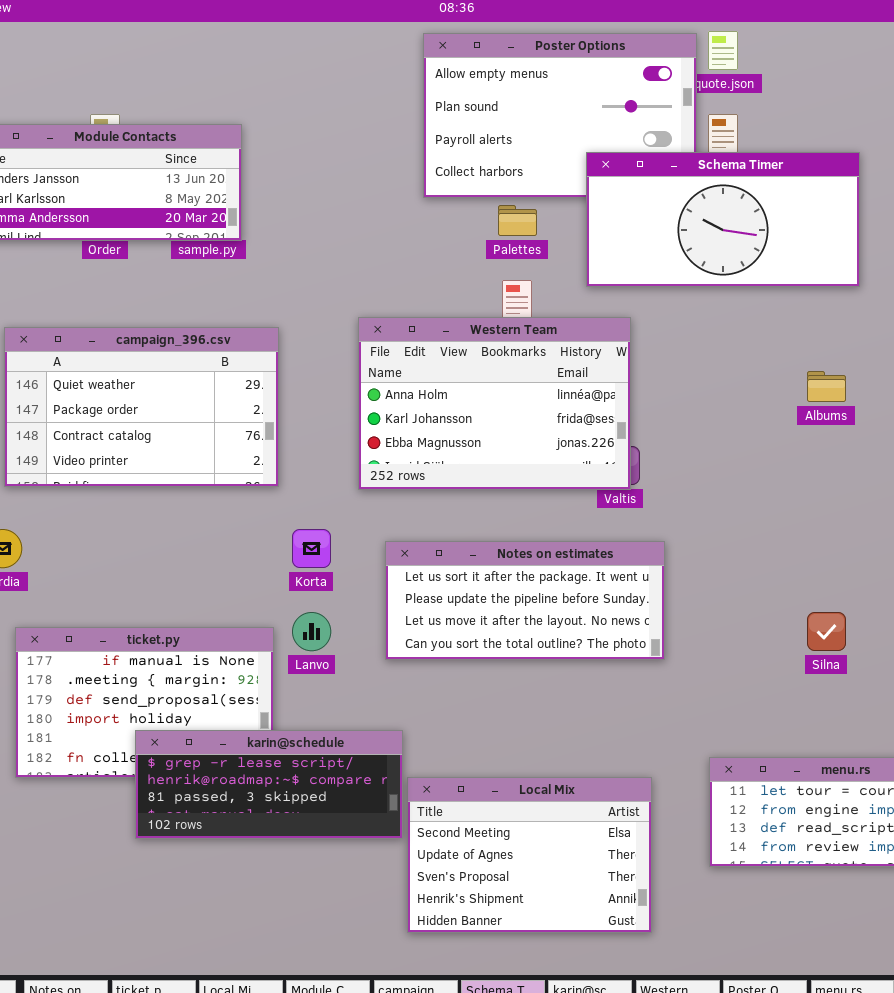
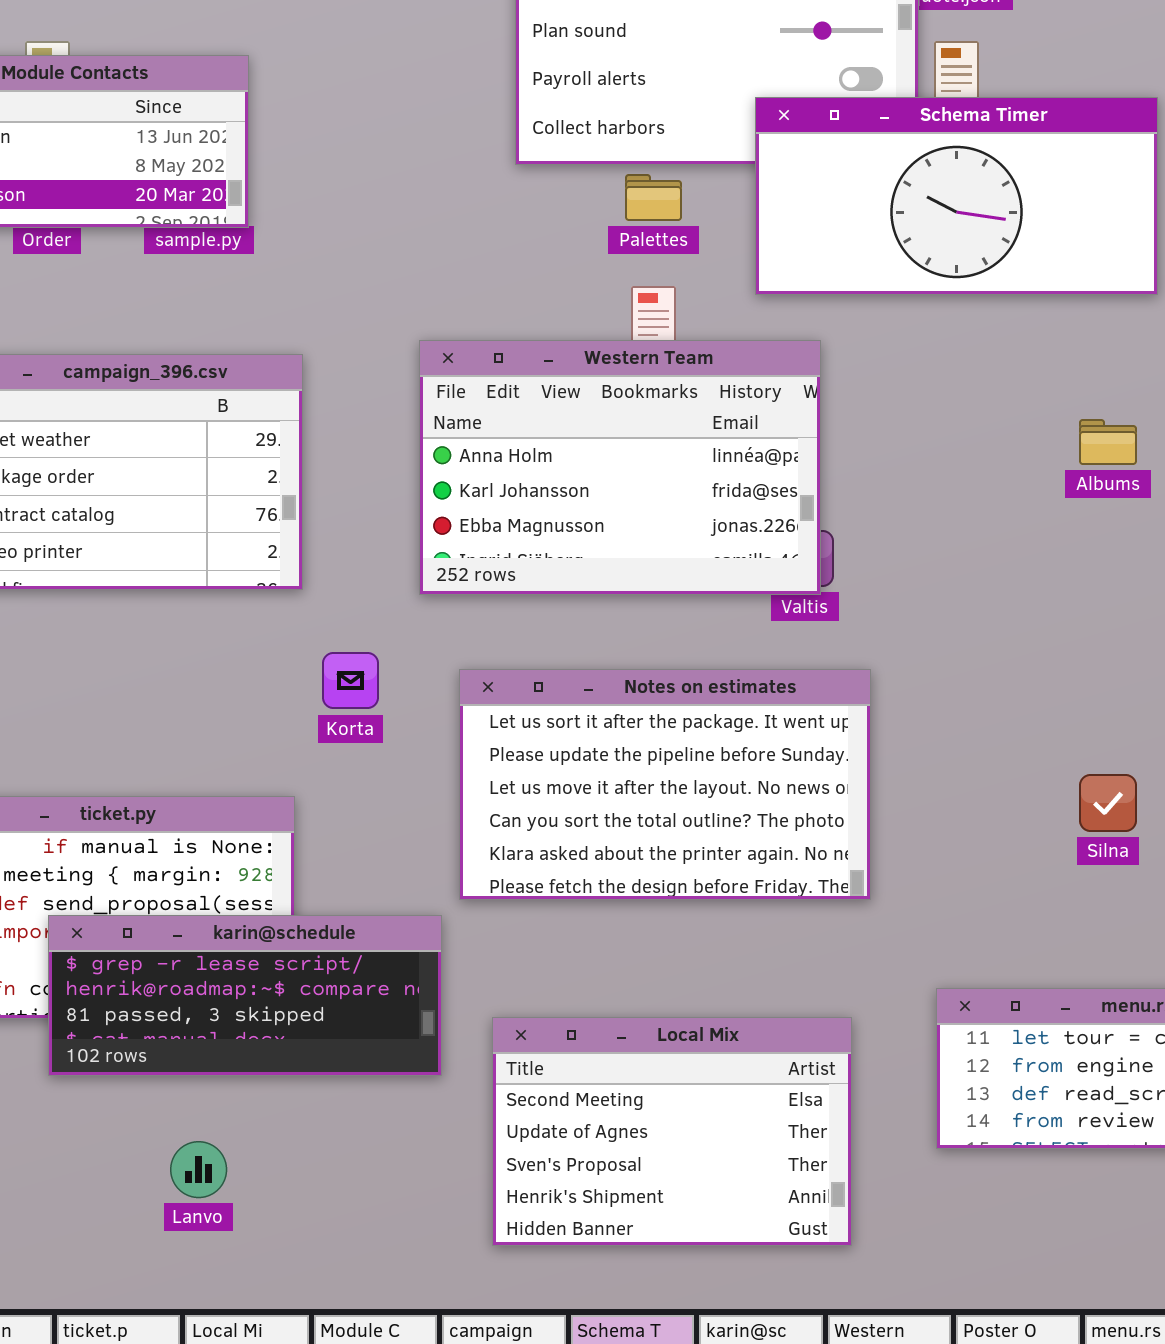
Notes on estimates: [385,541,665,660] -> [459,669,871,900], resized
Lanvo: [292,612,331,651] -> [170,1141,227,1198], moved
karin@schedule: [135,730,403,839] -> [48,915,442,1076], moved

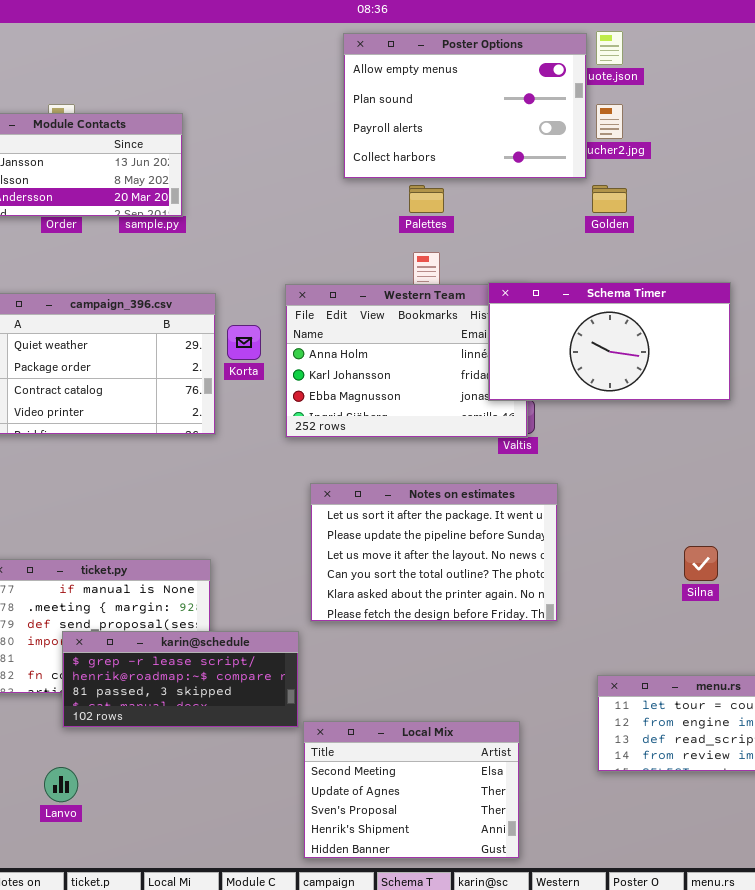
Schema Timer: [755,97,1158,295] -> [488,282,731,401], moved
Korta: [322,652,379,709] -> [227,325,261,360], moved
Local Mix: [492,1017,852,1246] -> [303,721,520,859], moved
Lanvo: [170,1141,227,1198] -> [44,767,78,802], moved

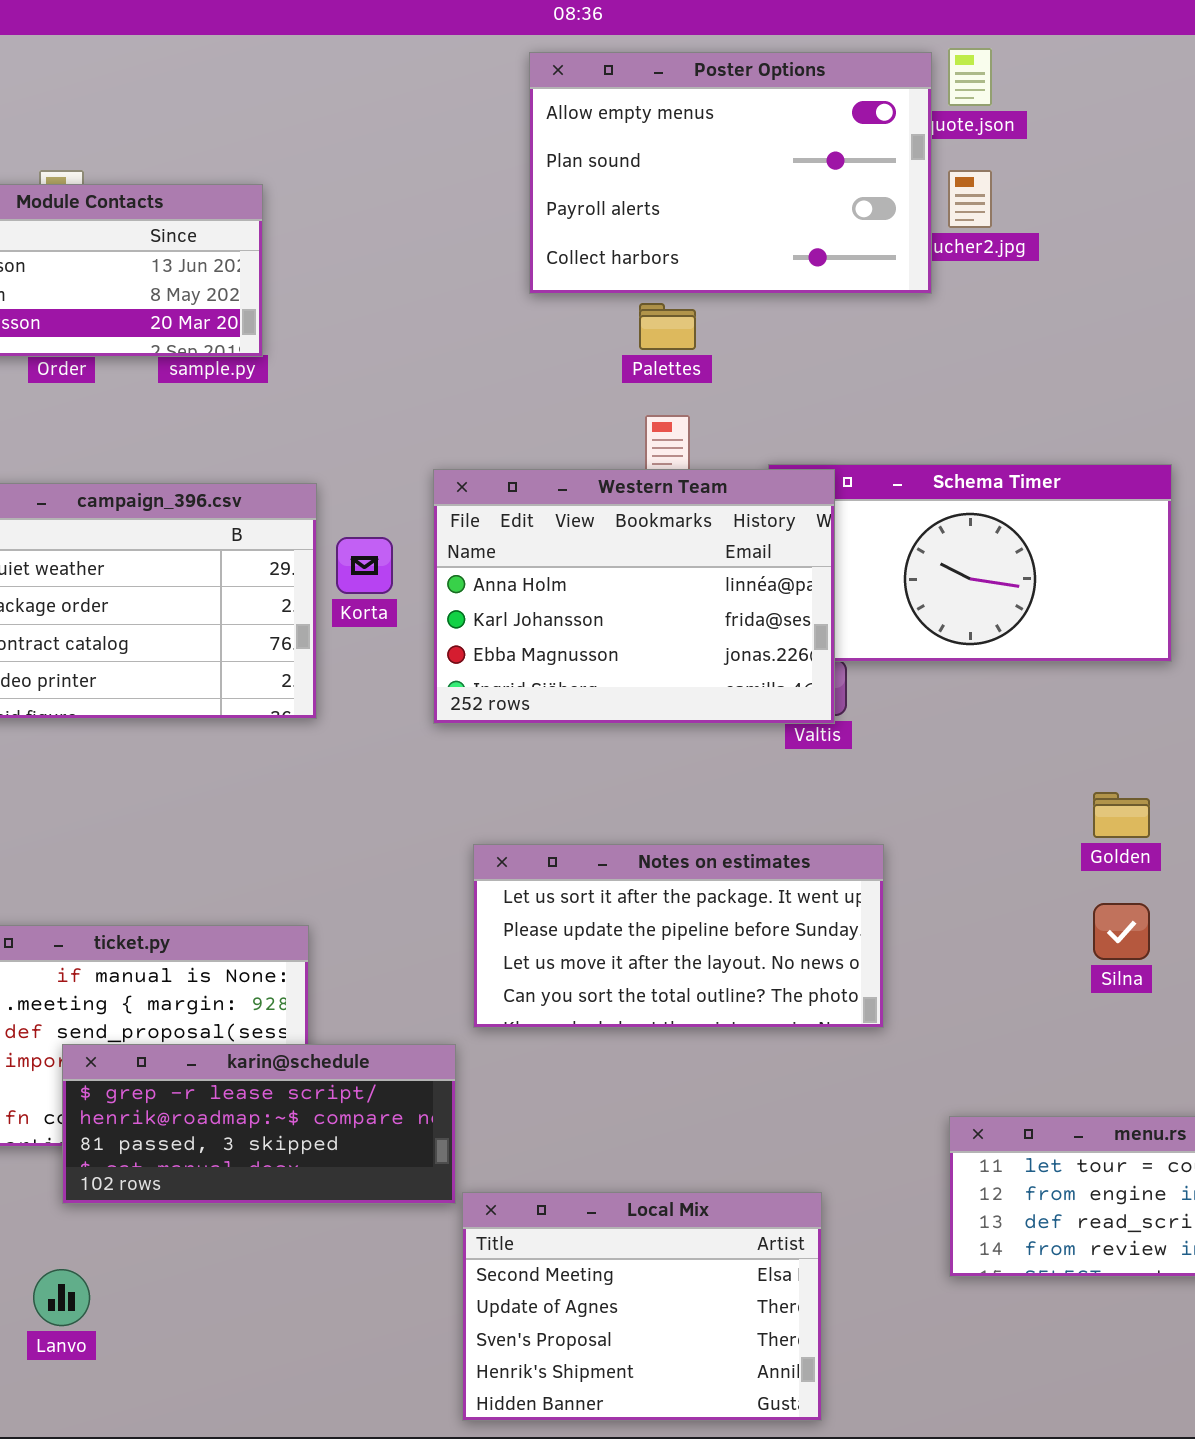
Golden: [592,185,627,213] -> [1093,792,1150,838], moved
Western Team: [285,284,528,438] -> [433,469,835,724], raised
Notes on estimates: [310,483,558,622] -> [473,844,884,1028], resized

